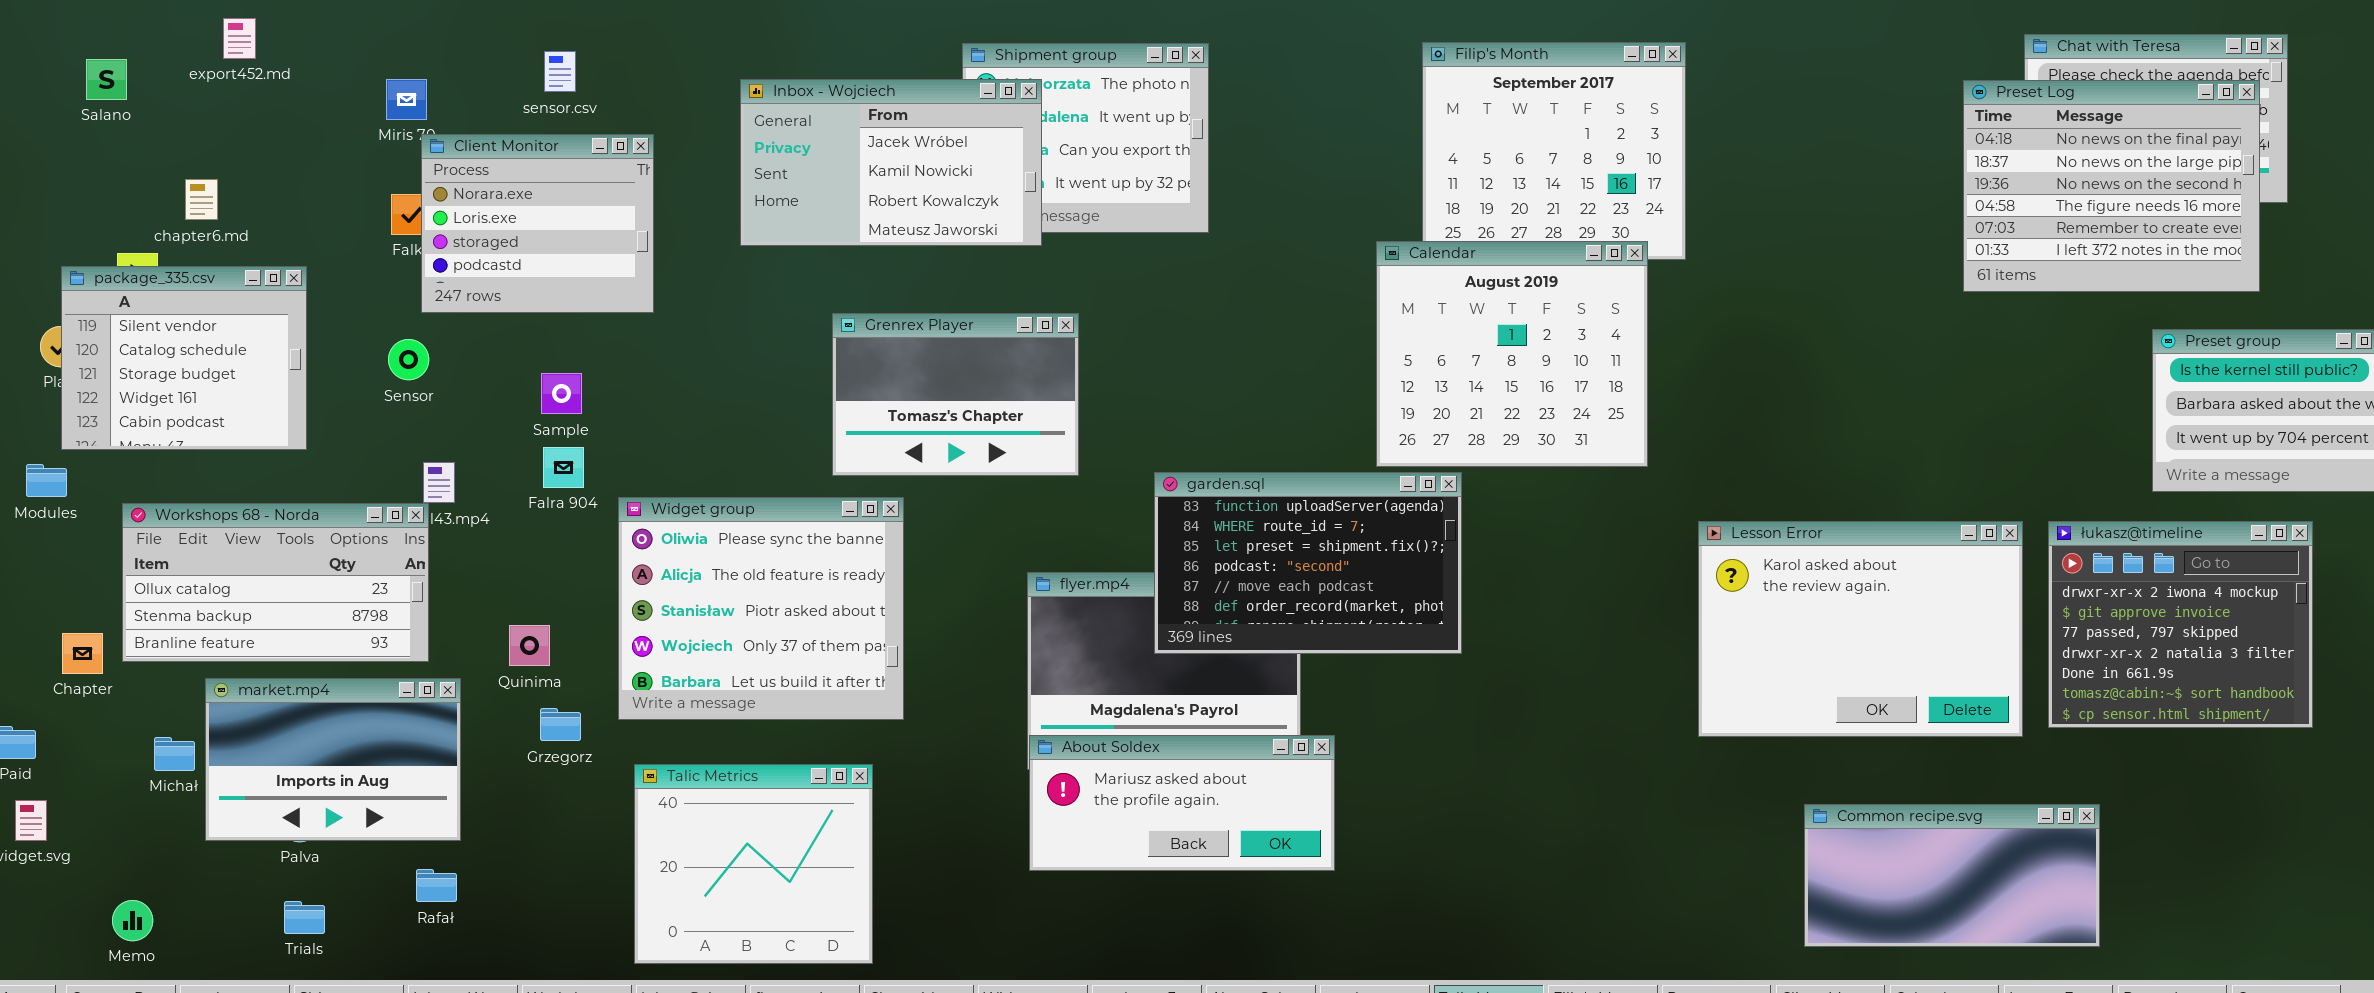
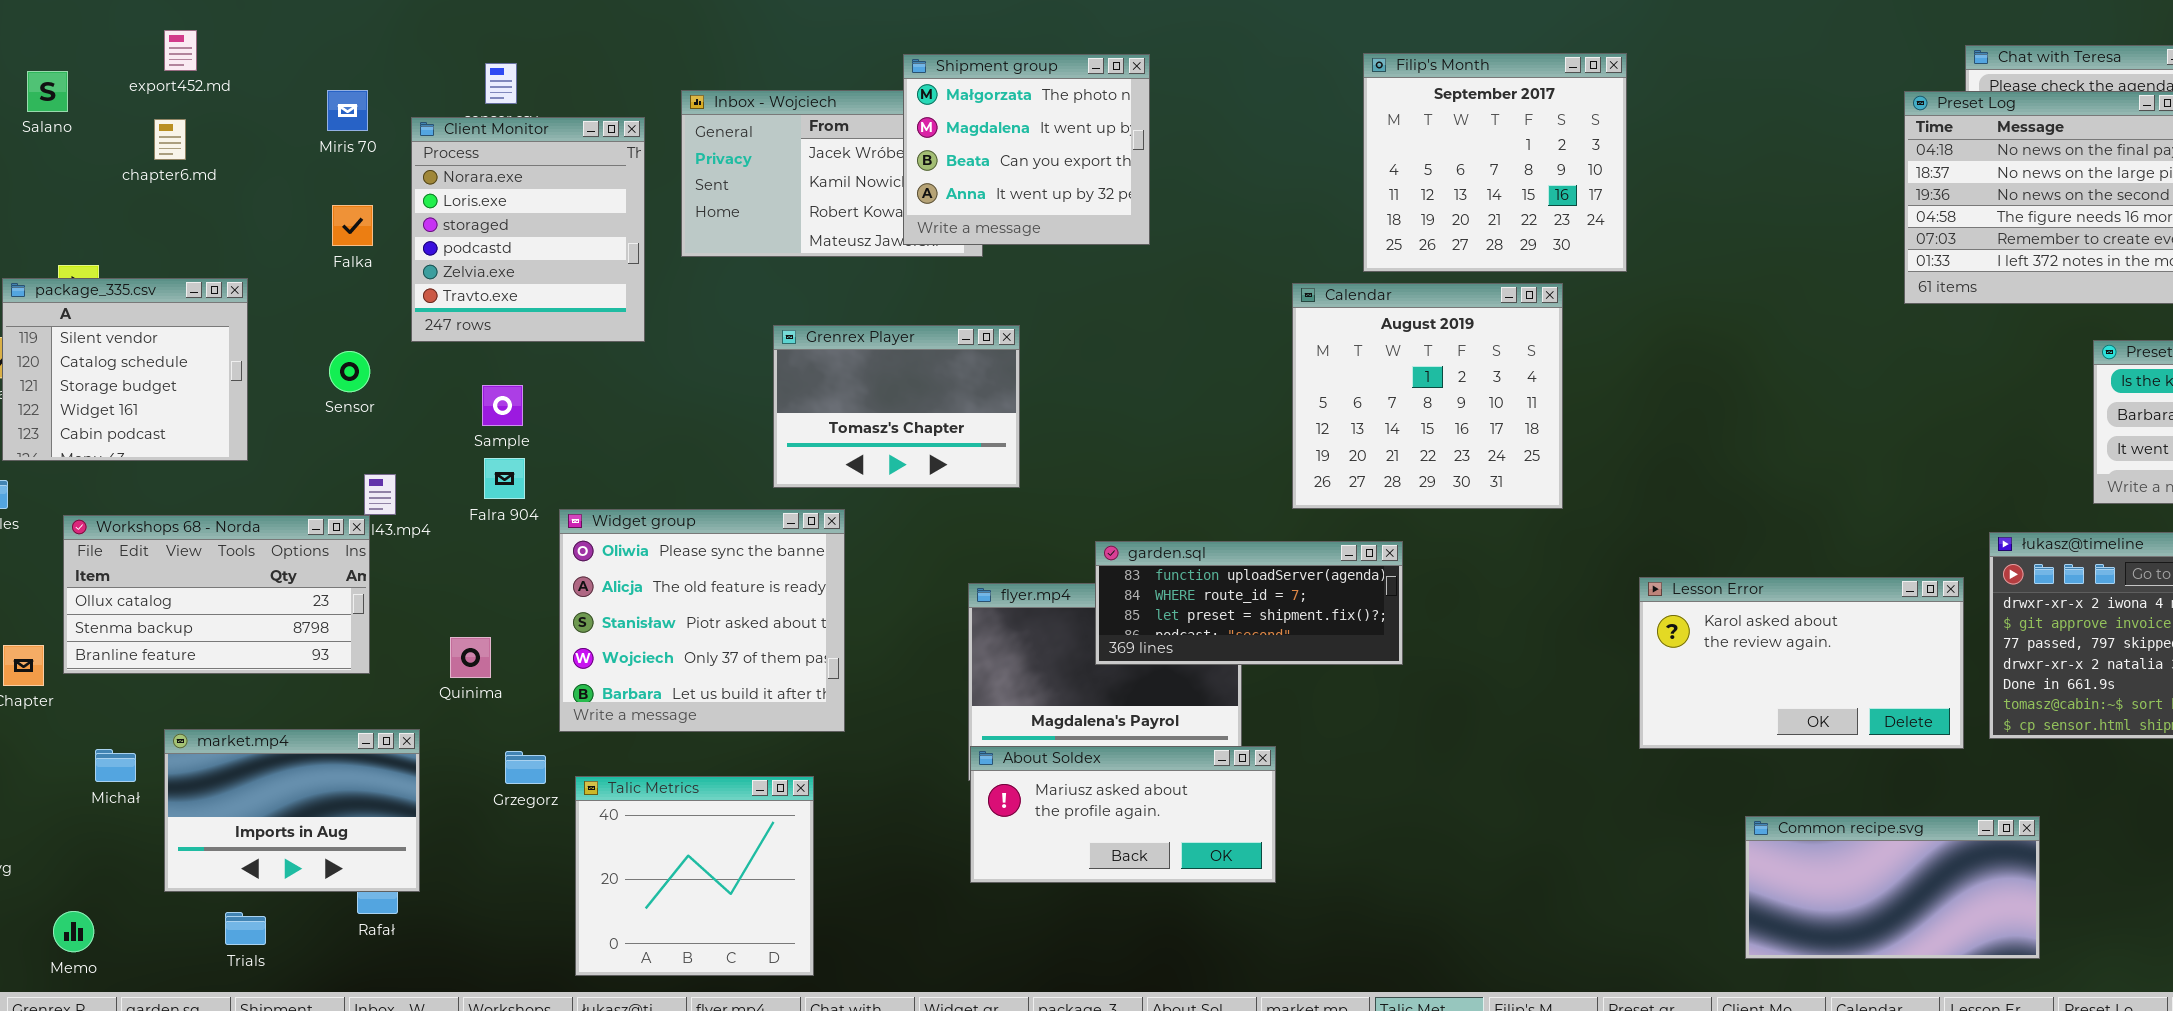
Shipment group: [962,43,1209,233] -> [903,54,1150,245], raised
Client Monitor: [421,134,654,313] -> [411,117,645,342], moved, resized
chapter6.md: [185,179,218,220] -> [154,119,186,160], moved
Calendar: [1376,241,1648,467] -> [1292,283,1563,509], moved
garden.sql: [1154,472,1462,654] -> [1095,541,1403,665], resized
Lesson Error: [1698,521,2023,737] -> [1639,577,1964,749], resized
market.mp4: [205,678,461,841] -> [164,729,420,892], moved
Grzegorz: [540,708,581,741] -> [505,751,546,784], moved

